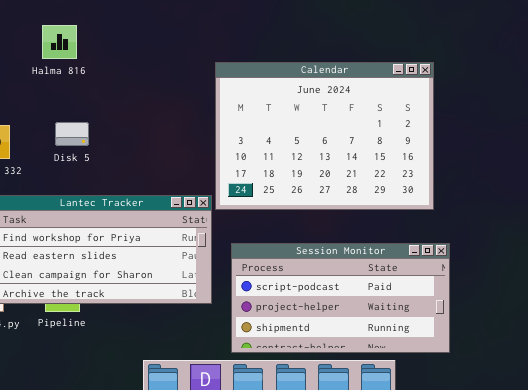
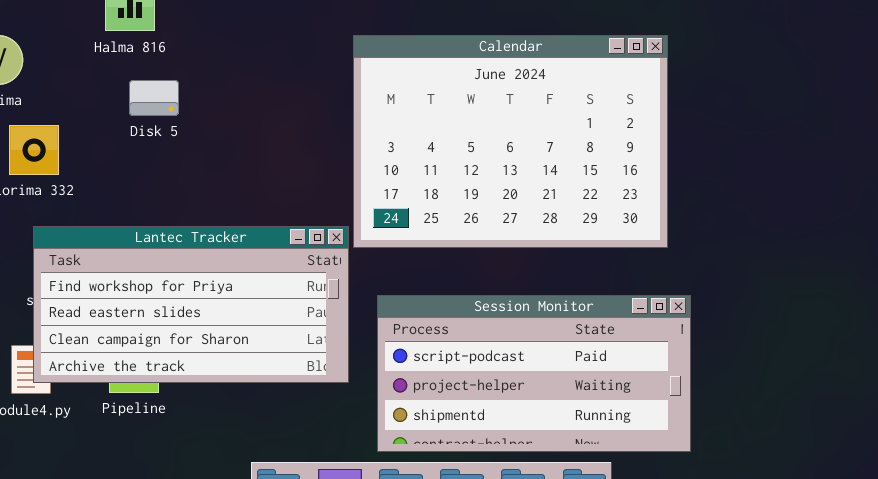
Disk 5: [55,122,89,146] -> [129,80,179,116], moved

